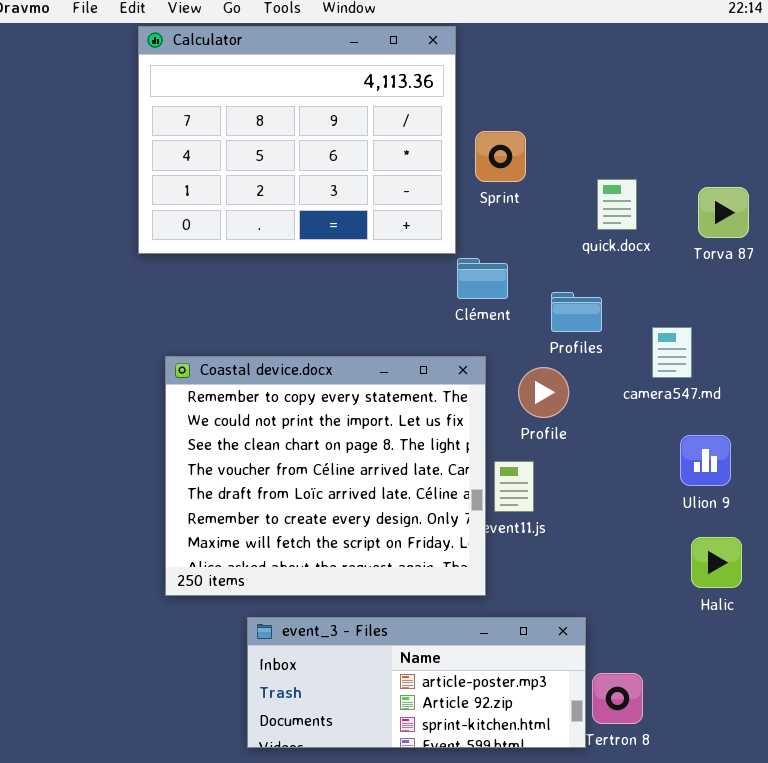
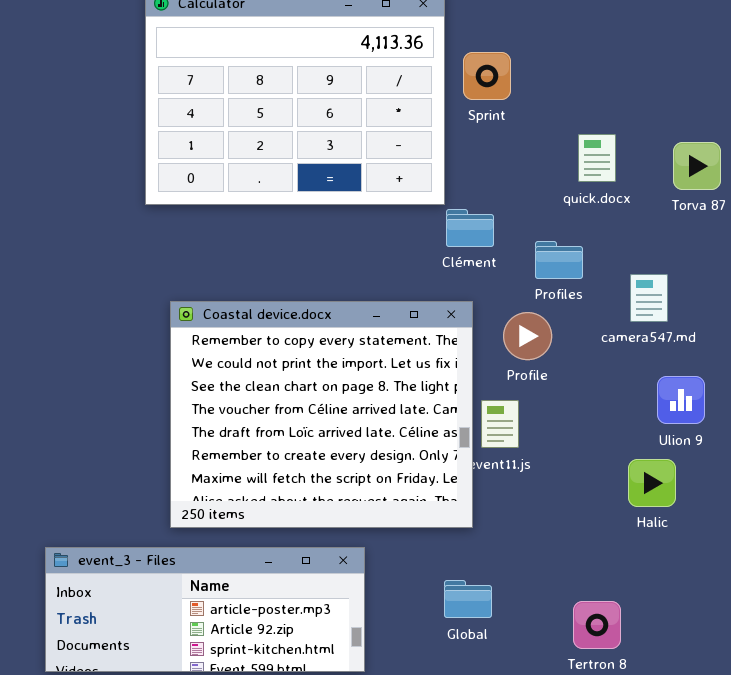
Sprint: [475,131,526,182] -> [463,52,511,100], moved
Halic: [691,537,742,588] -> [628,459,676,507], moved
event_3 - Files: [247,617,586,748] -> [45,547,365,672], moved

